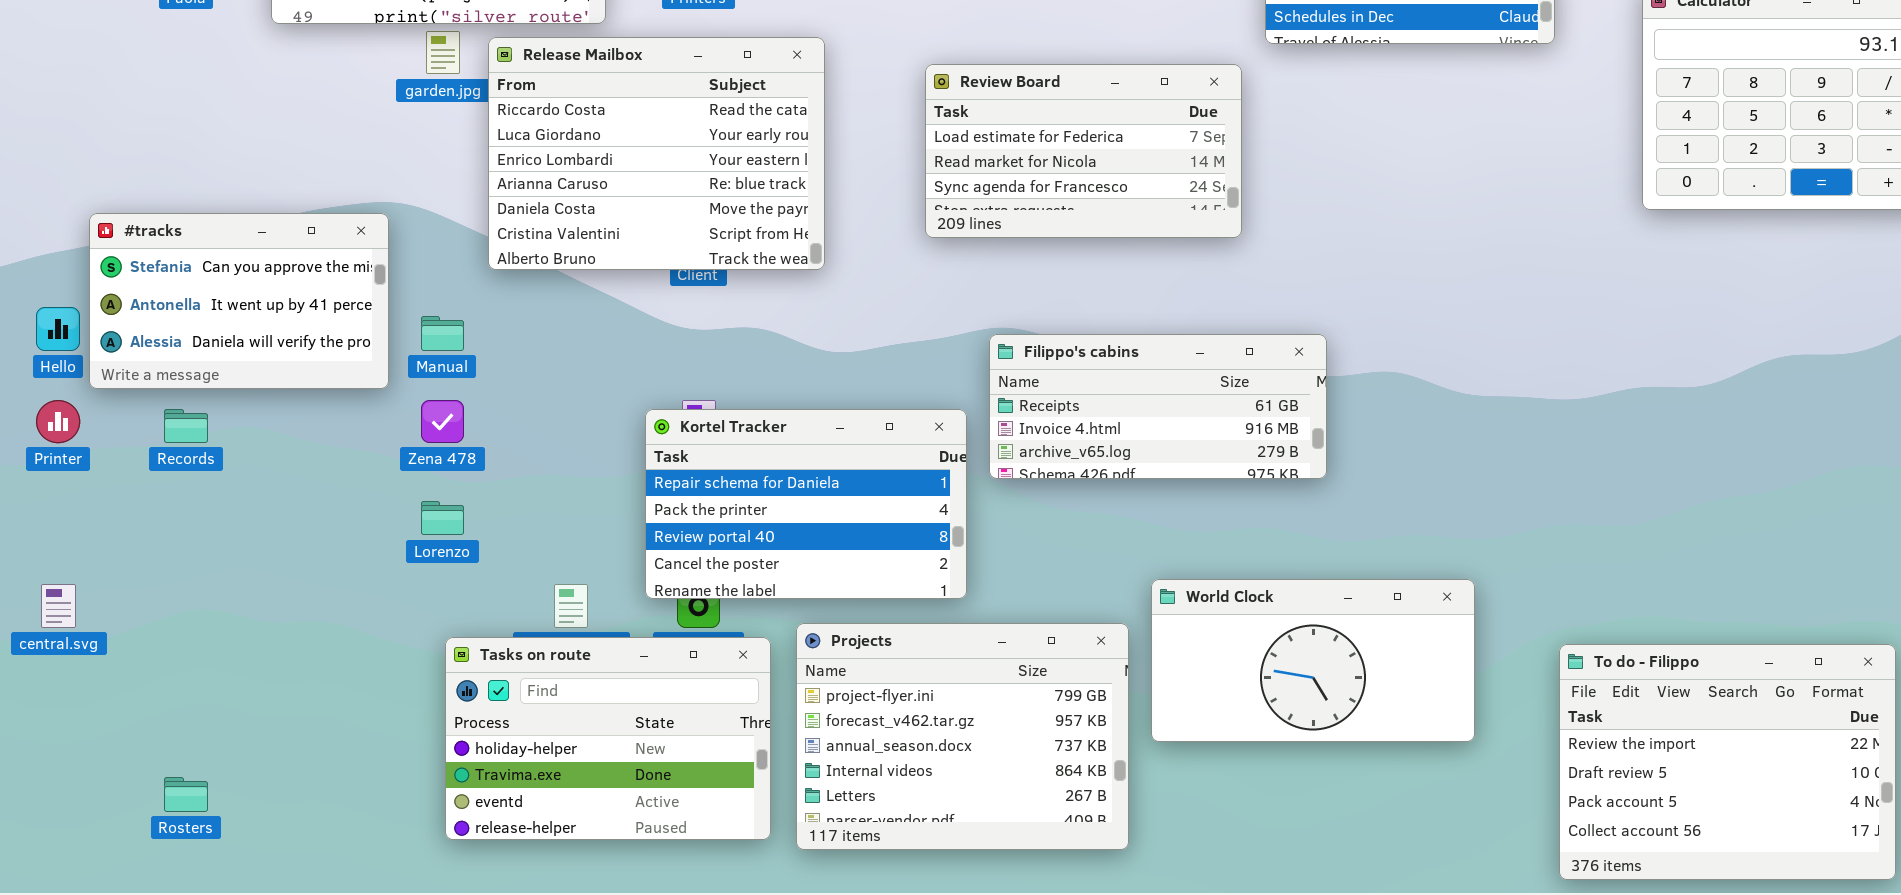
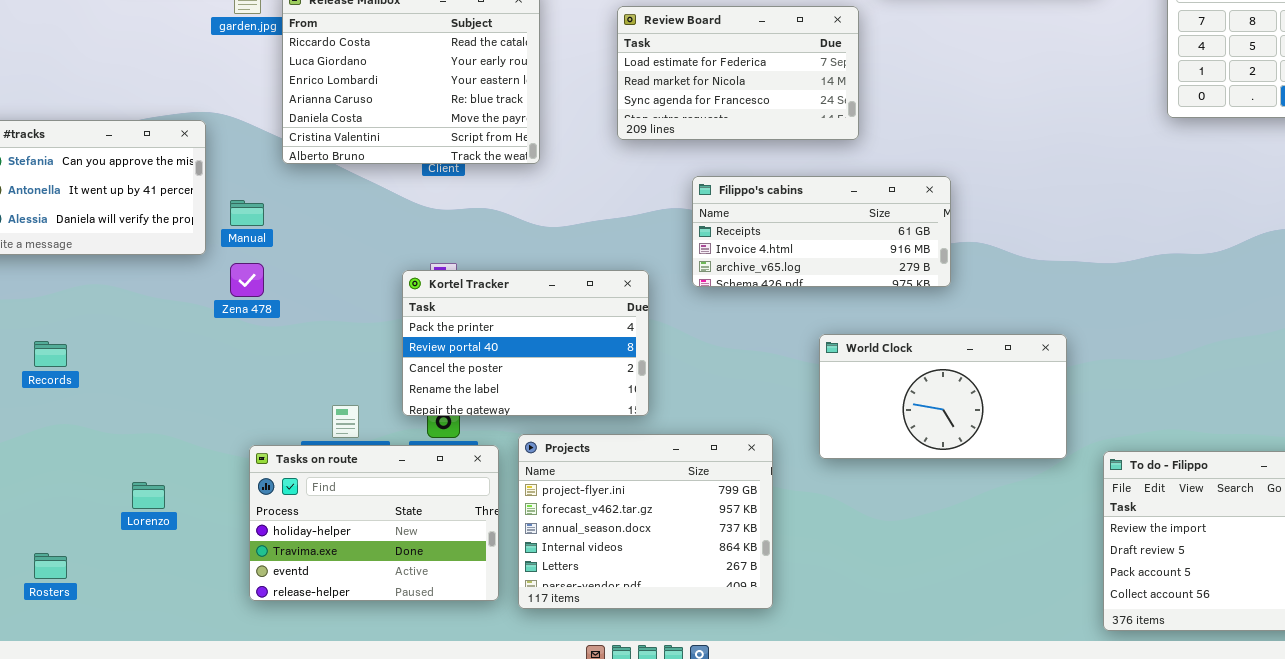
Filippo's cabins: [989,334,1327,479] -> [692,176,951,287], moved
Records: [164,409,208,443] -> [34,341,67,367], moved
Kortel Tracker: [645,409,967,599] -> [402,270,649,416], scrolled down 1 row
Lorenzo: [421,501,464,535] -> [132,482,165,509], moved
World Clock: [1151,579,1475,742] -> [819,334,1067,459], moved

